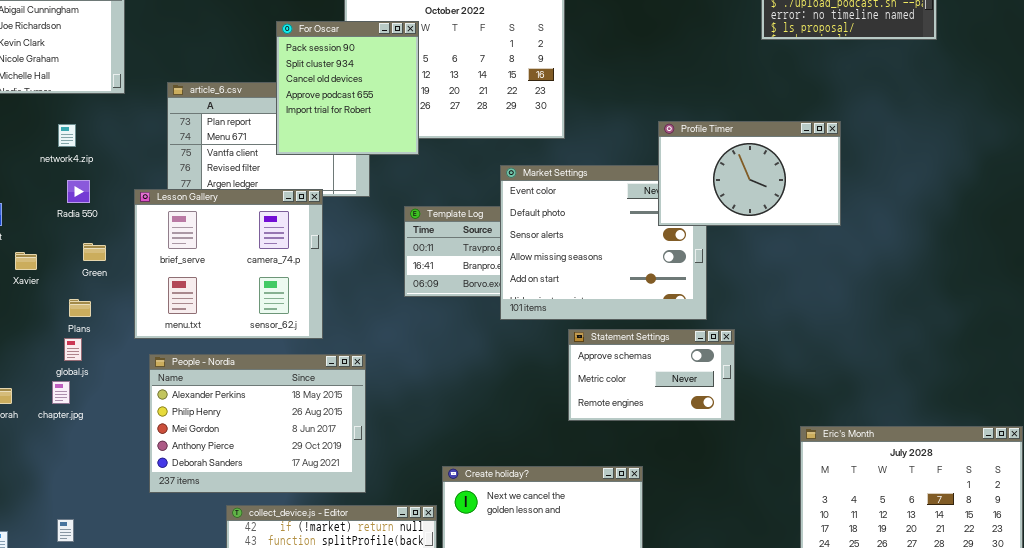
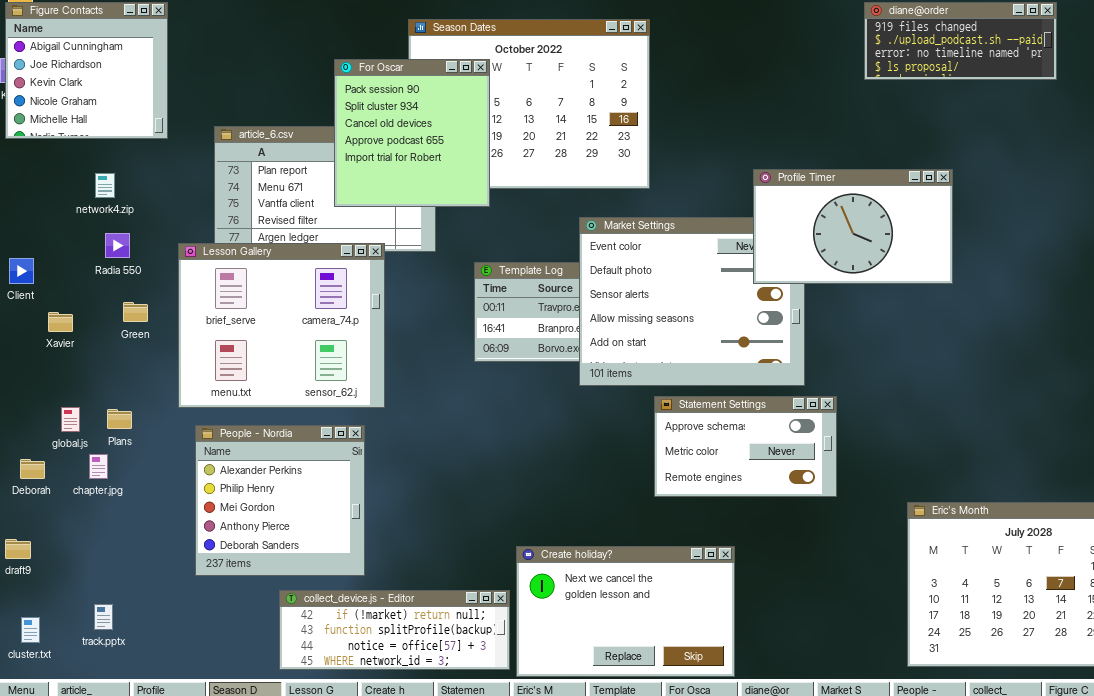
Plans: [69,299,91,317] -> [107,409,132,429], moved
global.js: [64,338,82,361] -> [61,407,80,432], moved
People - Nordia: [149,354,366,493] -> [195,425,365,576], resized

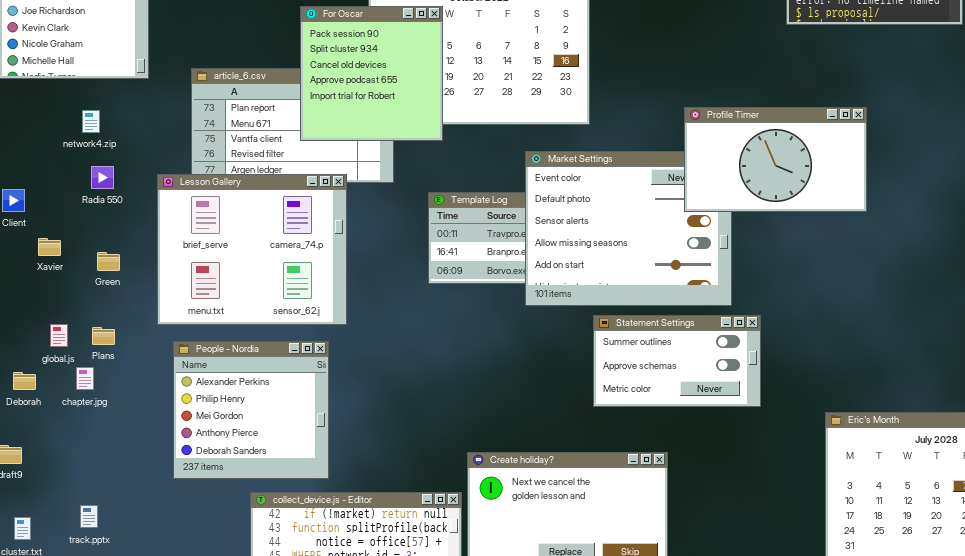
Green: [123,302,148,322] -> [97,252,120,271], moved
Statement Settings: [654,396,837,497] -> [593,315,761,407], scrolled up 1 row

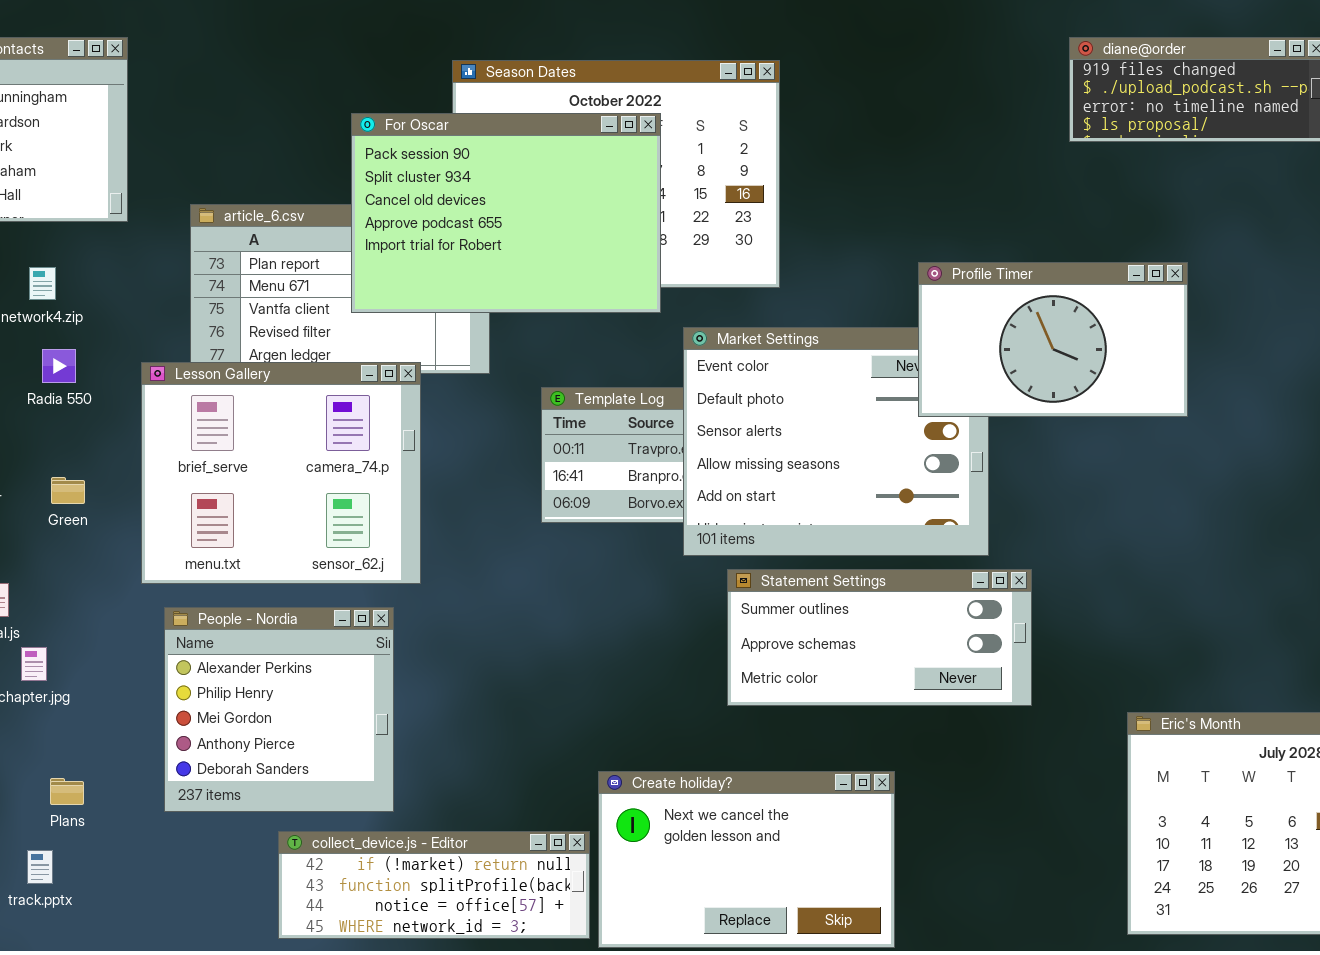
For Oscar: [300,6,443,141] -> [351,113,661,313], resized
Statement Settings: [593,315,761,407] -> [727,569,1032,706], resized
Plans: [92,327,115,345] -> [50,778,84,805], moved

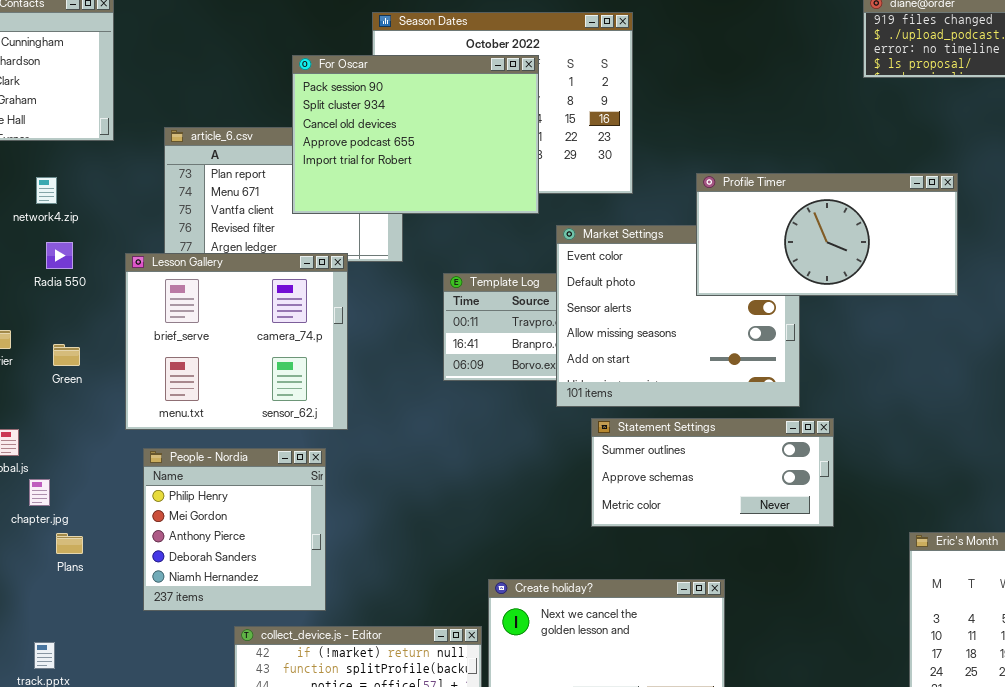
Profile Timer: [918,262,1188,417] -> [696,173,958,296], resized
People - Nordia: [164,607,394,812] -> [143,448,326,611], scrolled down 1 row
Plans: [50,778,84,805] -> [56,533,83,554], moved

